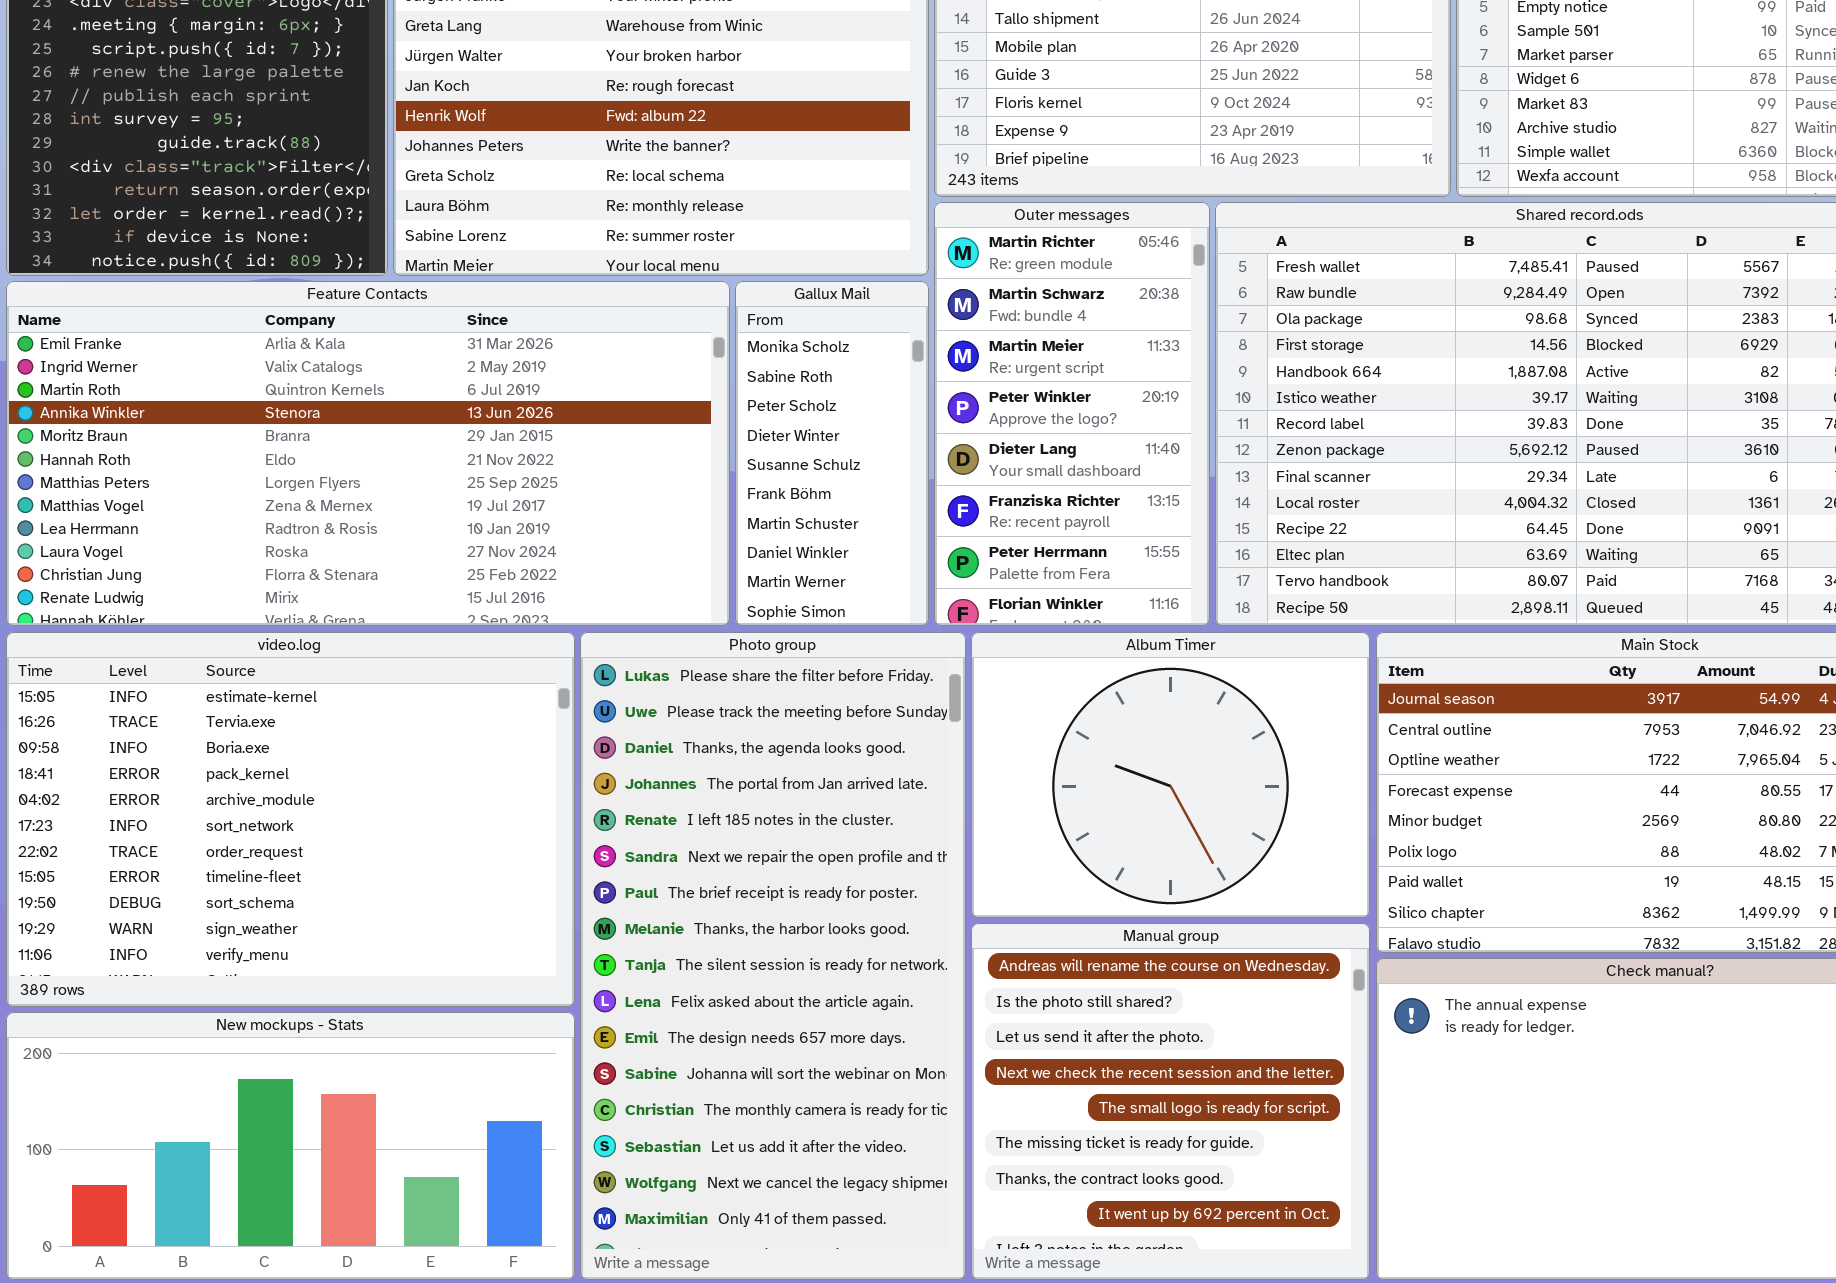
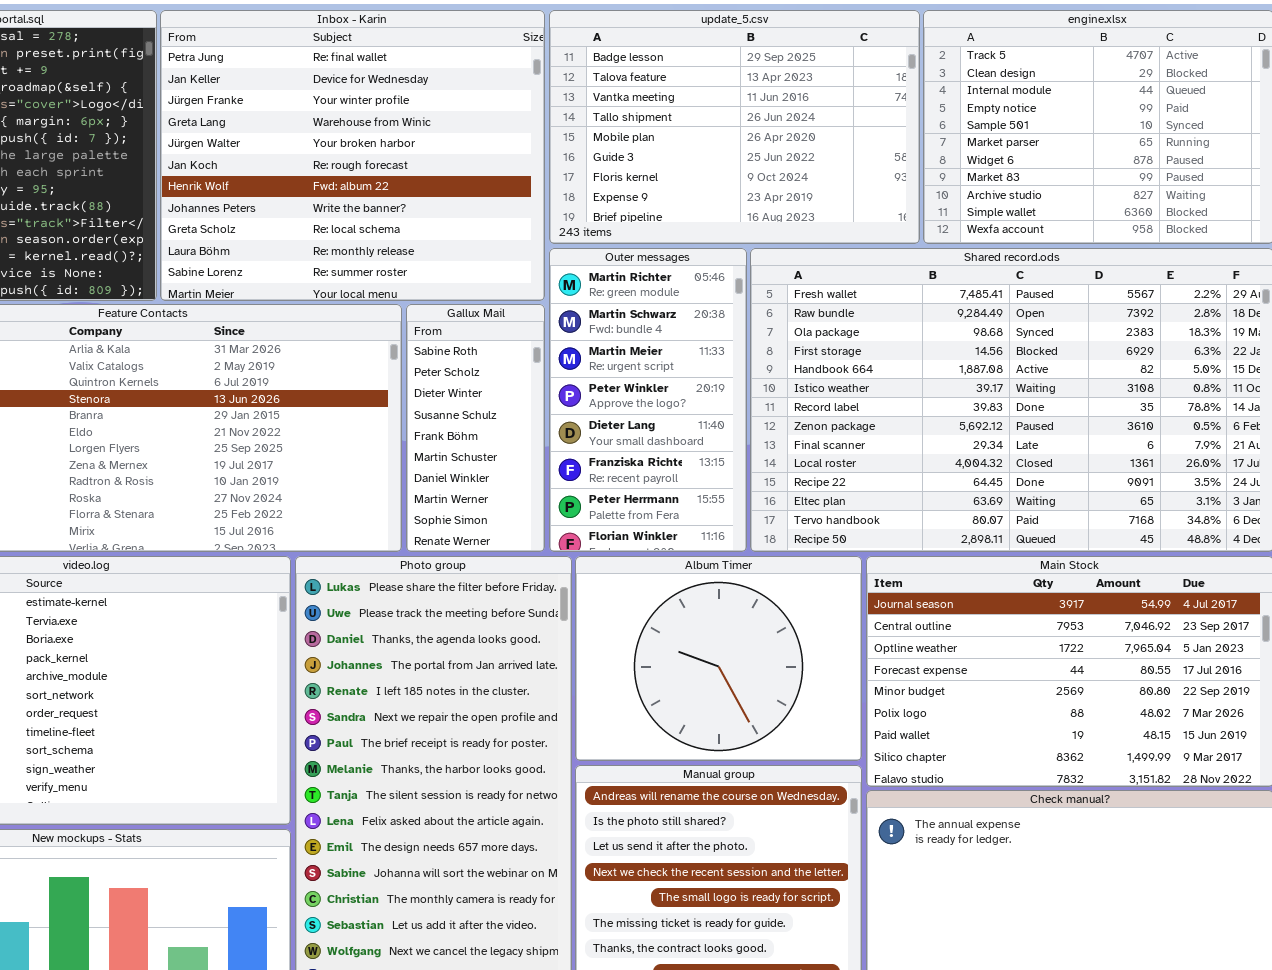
Gallux Mail: [735,281,929,626] -> [406,304,545,552], scrolled down 1 row

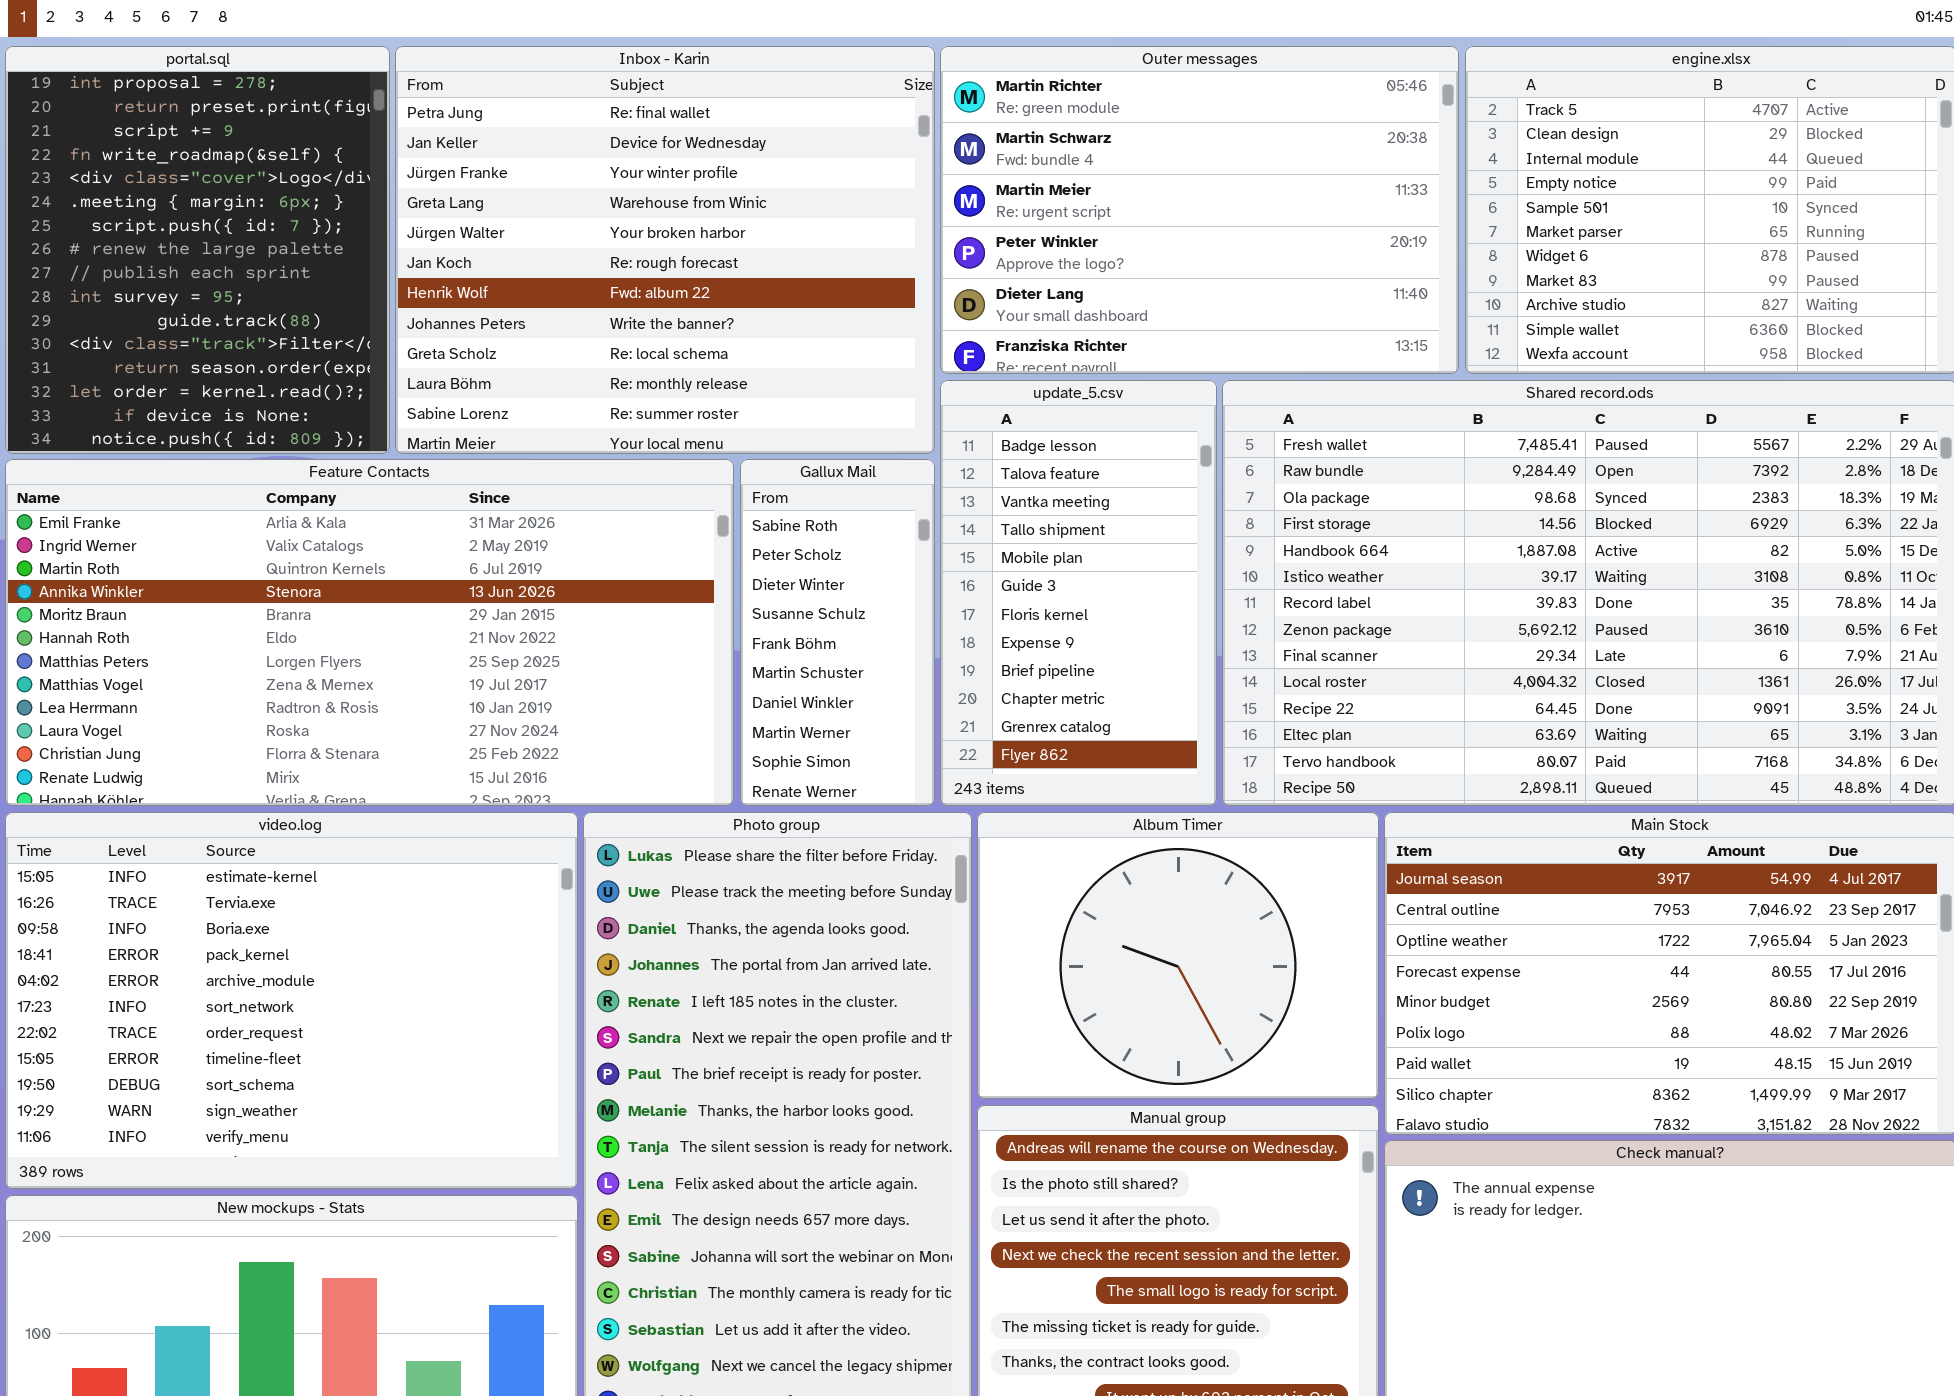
update_5.csv: [549,10,920,244] -> [940,380,1217,806], moved, resized
Outer messages: [549,248,747,552] -> [940,46,1459,374], moved, resized

